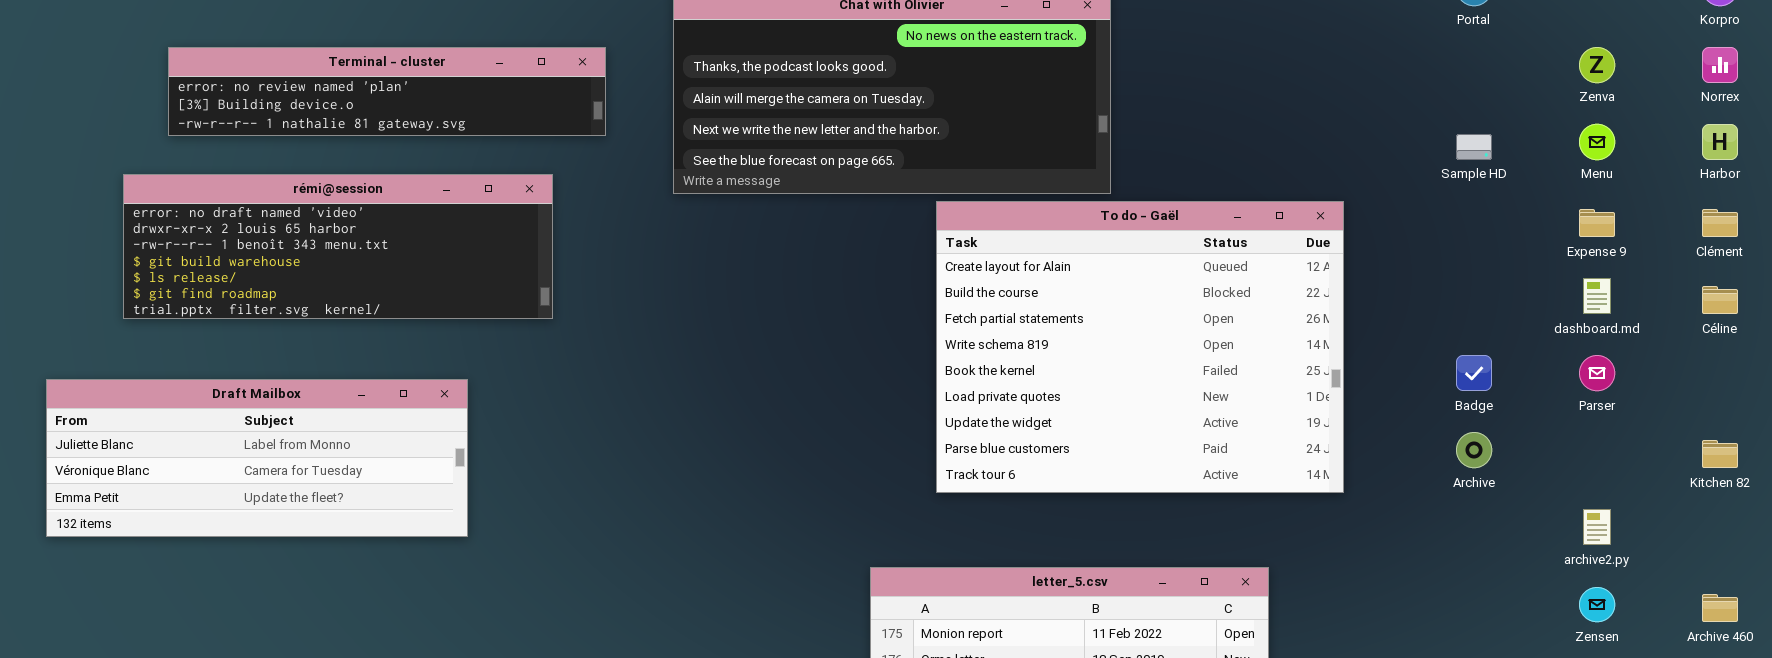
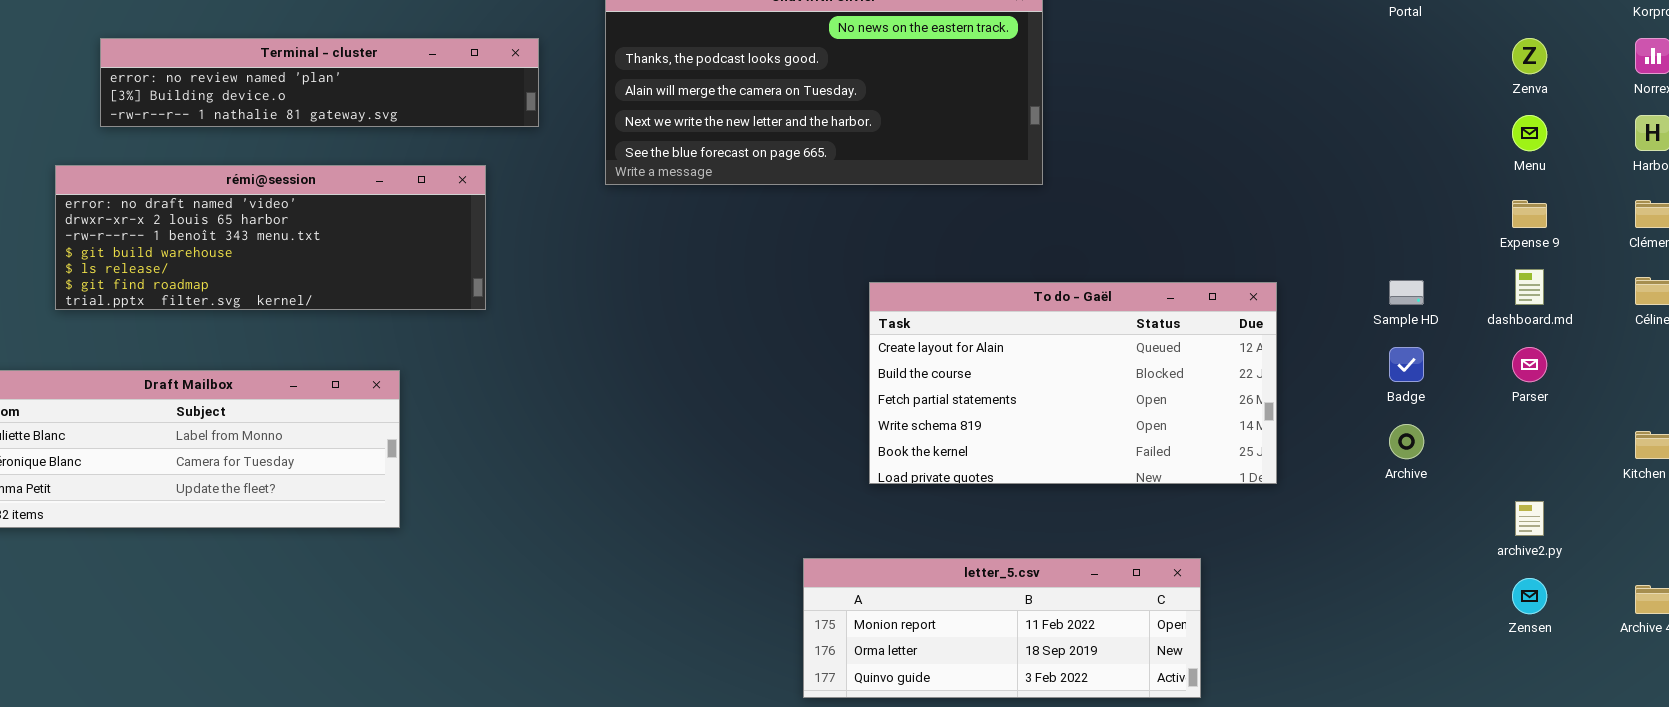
Sample HD: [1456,134,1492,160] -> [1389,280,1424,305], moved
To do - Gaël: [936,201,1344,493] -> [869,282,1277,484], resized

